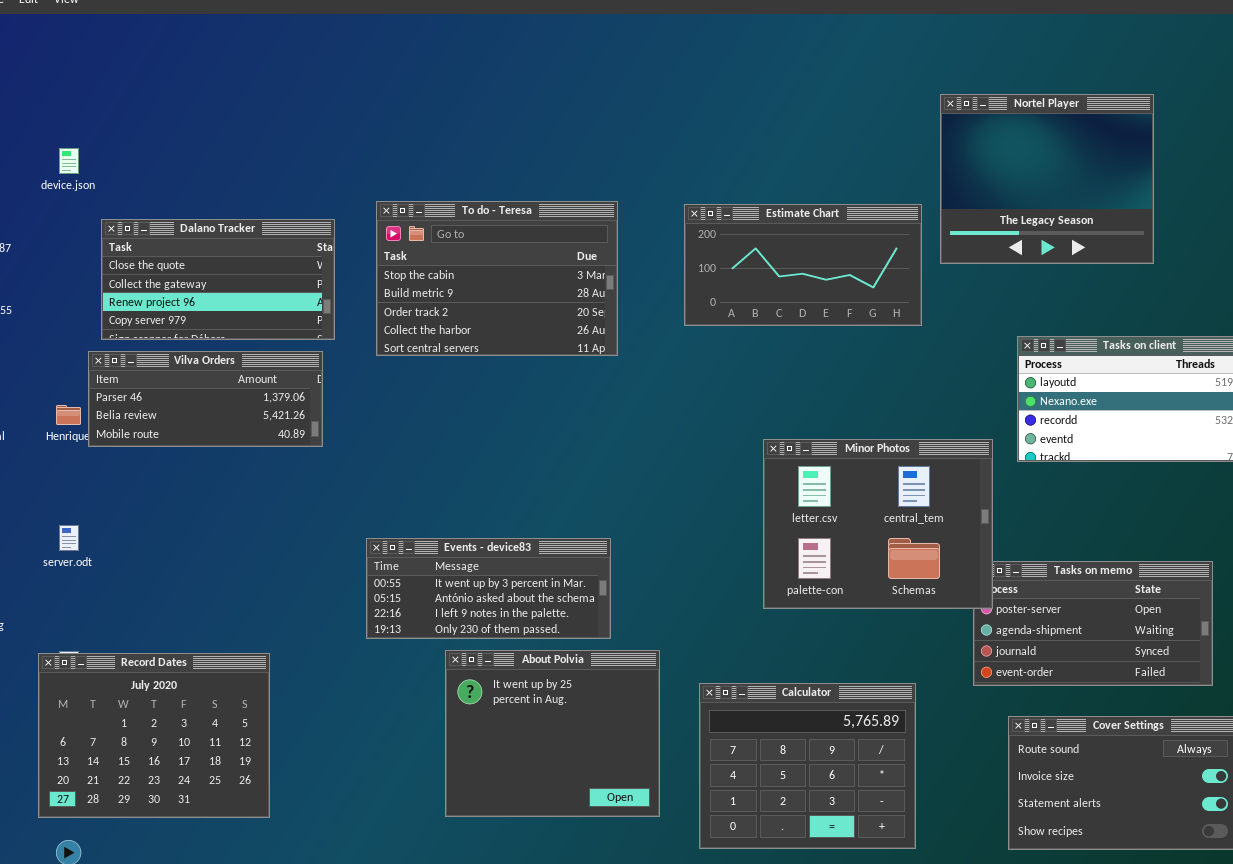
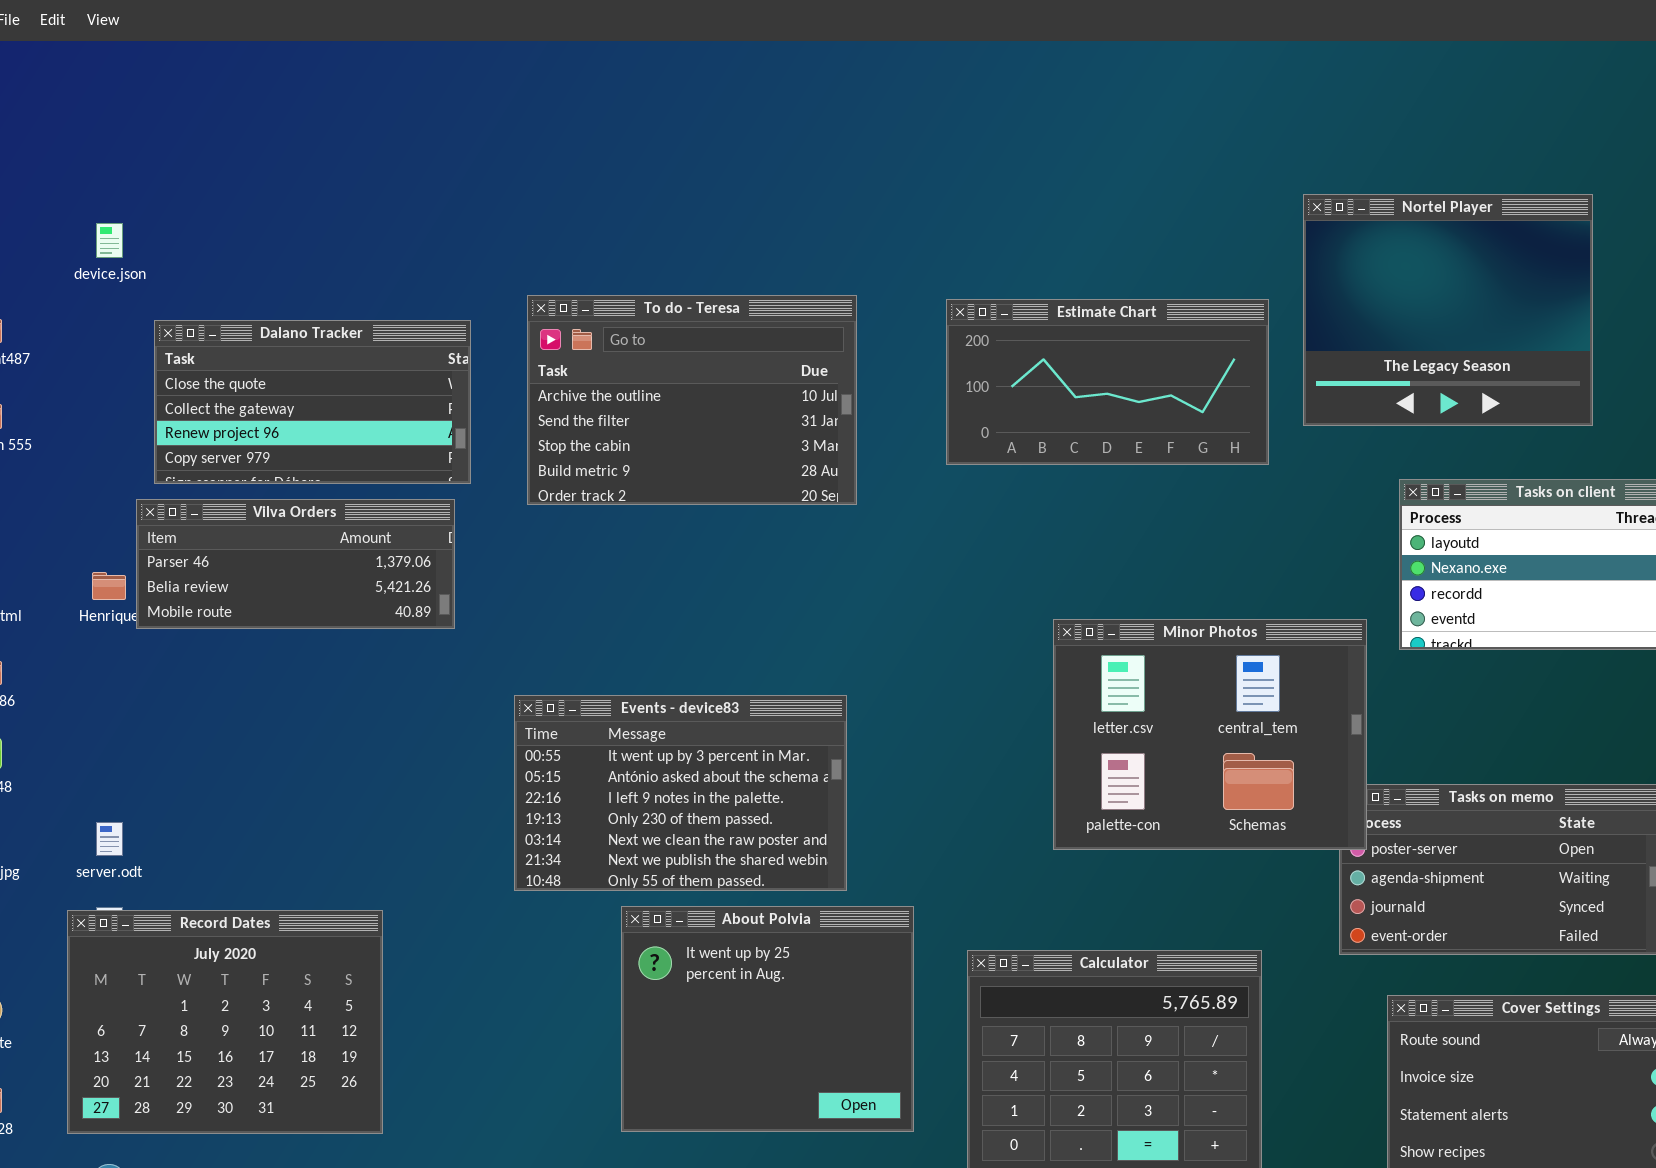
Nortel Player: [940,94,1154,264] -> [1303,194,1593,426], moved
To do - Teresa: [376,201,618,356] -> [527,295,857,505], scrolled up 2 rows
server.odt: [59,525,79,551] -> [96,822,123,856], moved
Events - device83: [366,538,611,639] -> [514,695,847,891], resized

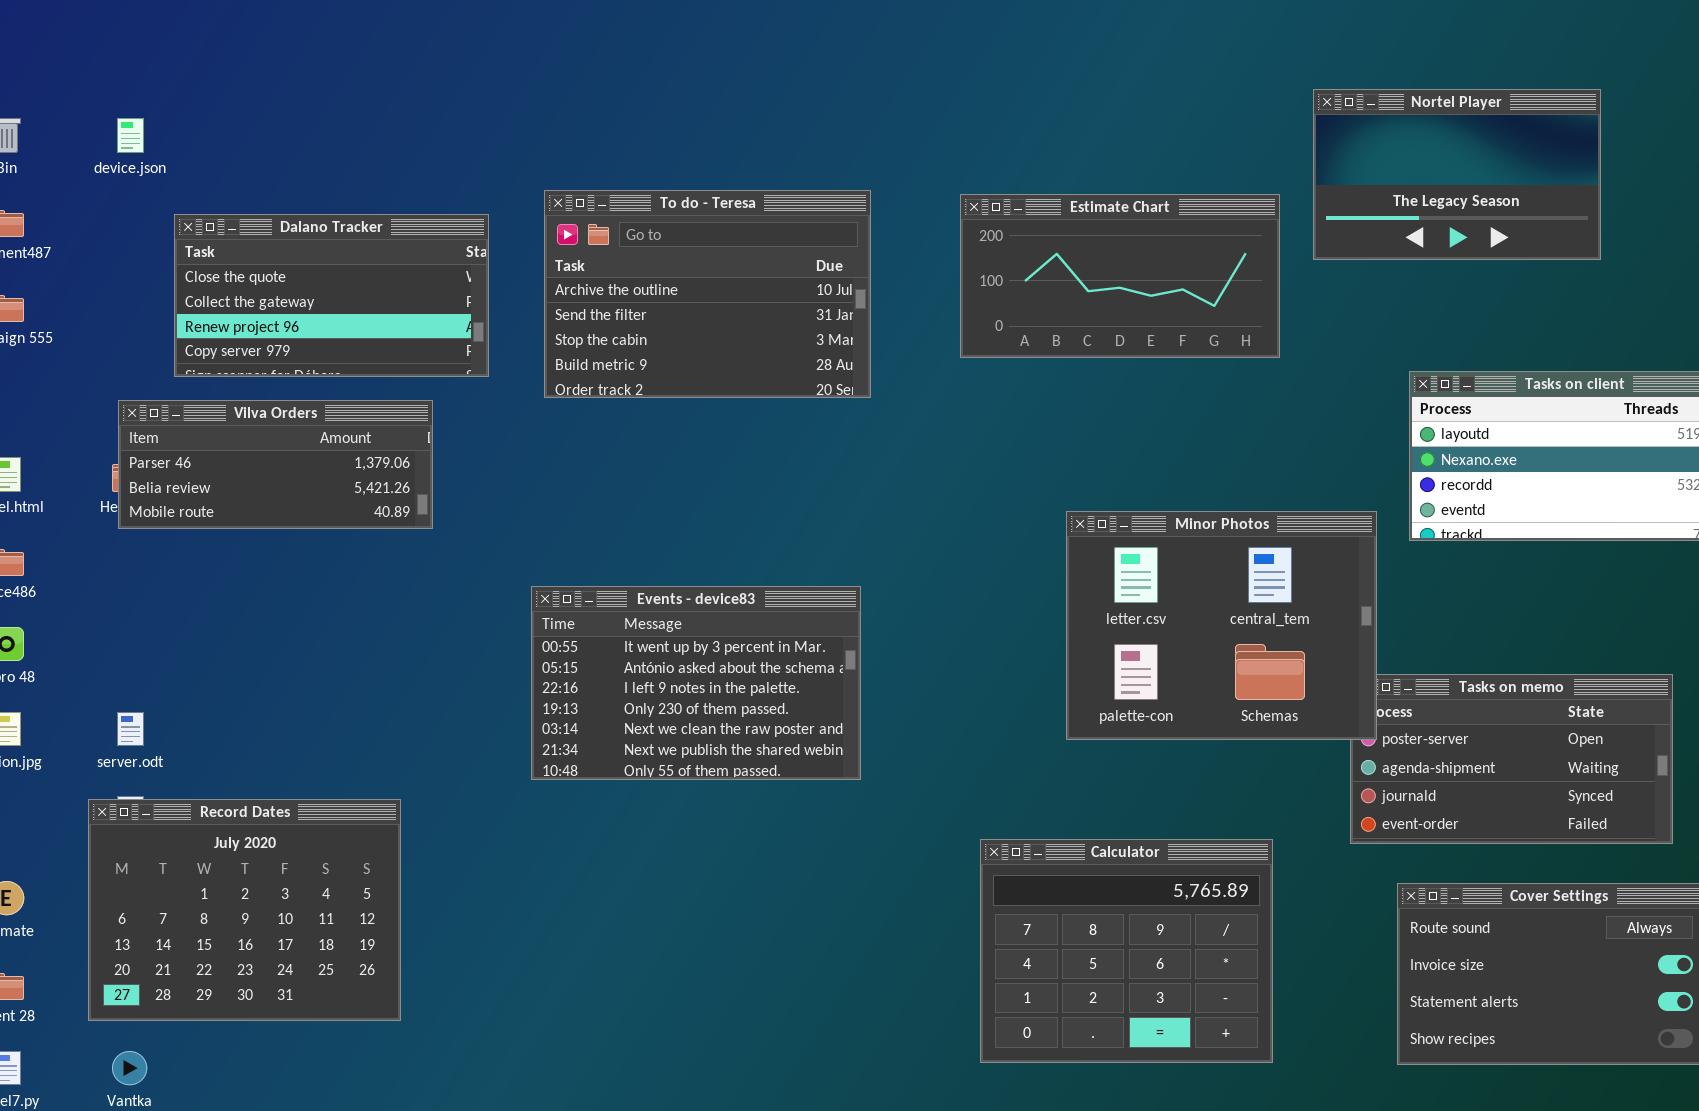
Nortel Player: [1303,194,1593,426] -> [1313,89,1601,260], resized
Vilva Orders: [136,499,455,629] -> [118,400,433,529], moved
About Polvia: [621,906,914,1132] -> none, closed

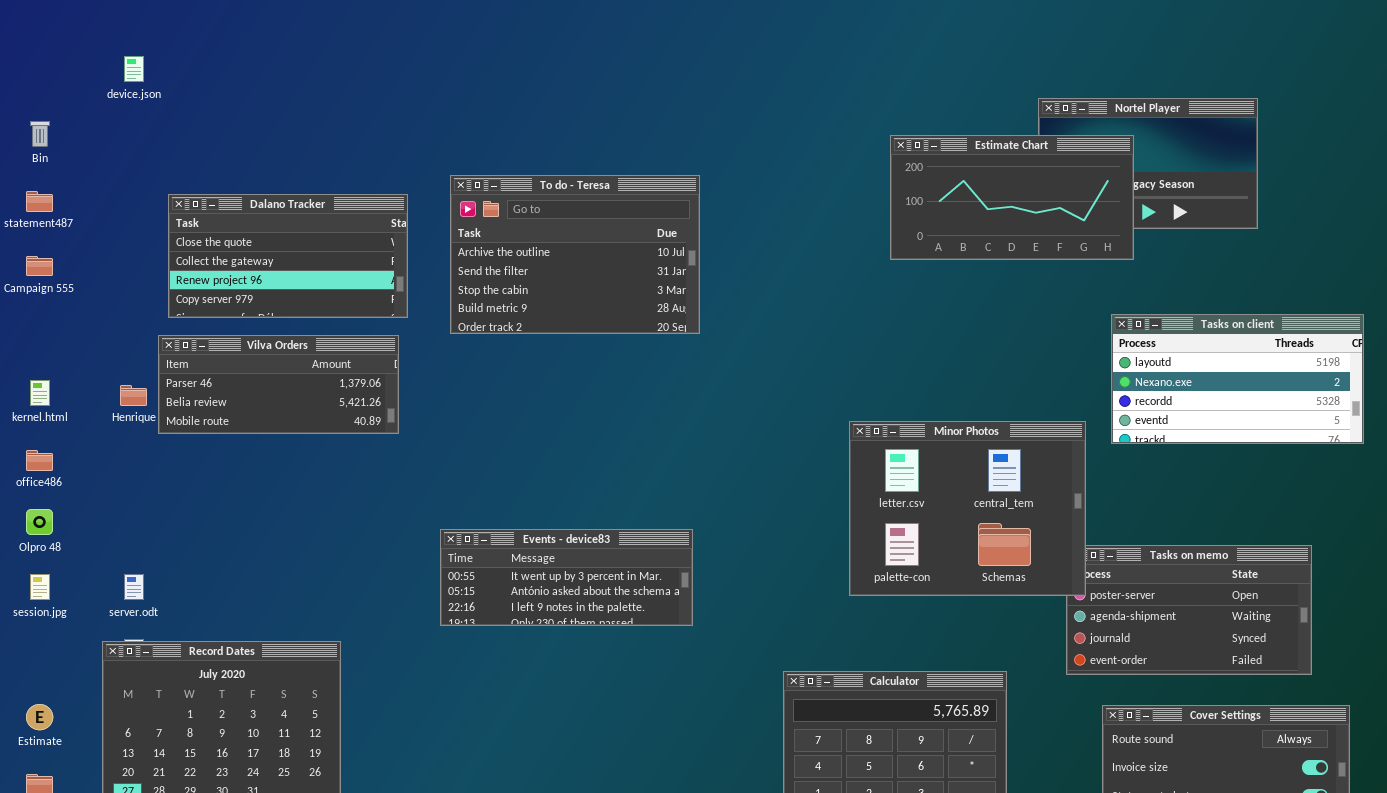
device.json: [117,118,144,153] -> [124,56,144,82], moved
Estimate Chart: [960,194,1280,358] -> [890,135,1134,260], moved
Vilva Orders: [118,400,433,529] -> [158,335,399,434], moved
Events - device83: [531,586,861,780] -> [440,529,693,626], resized

